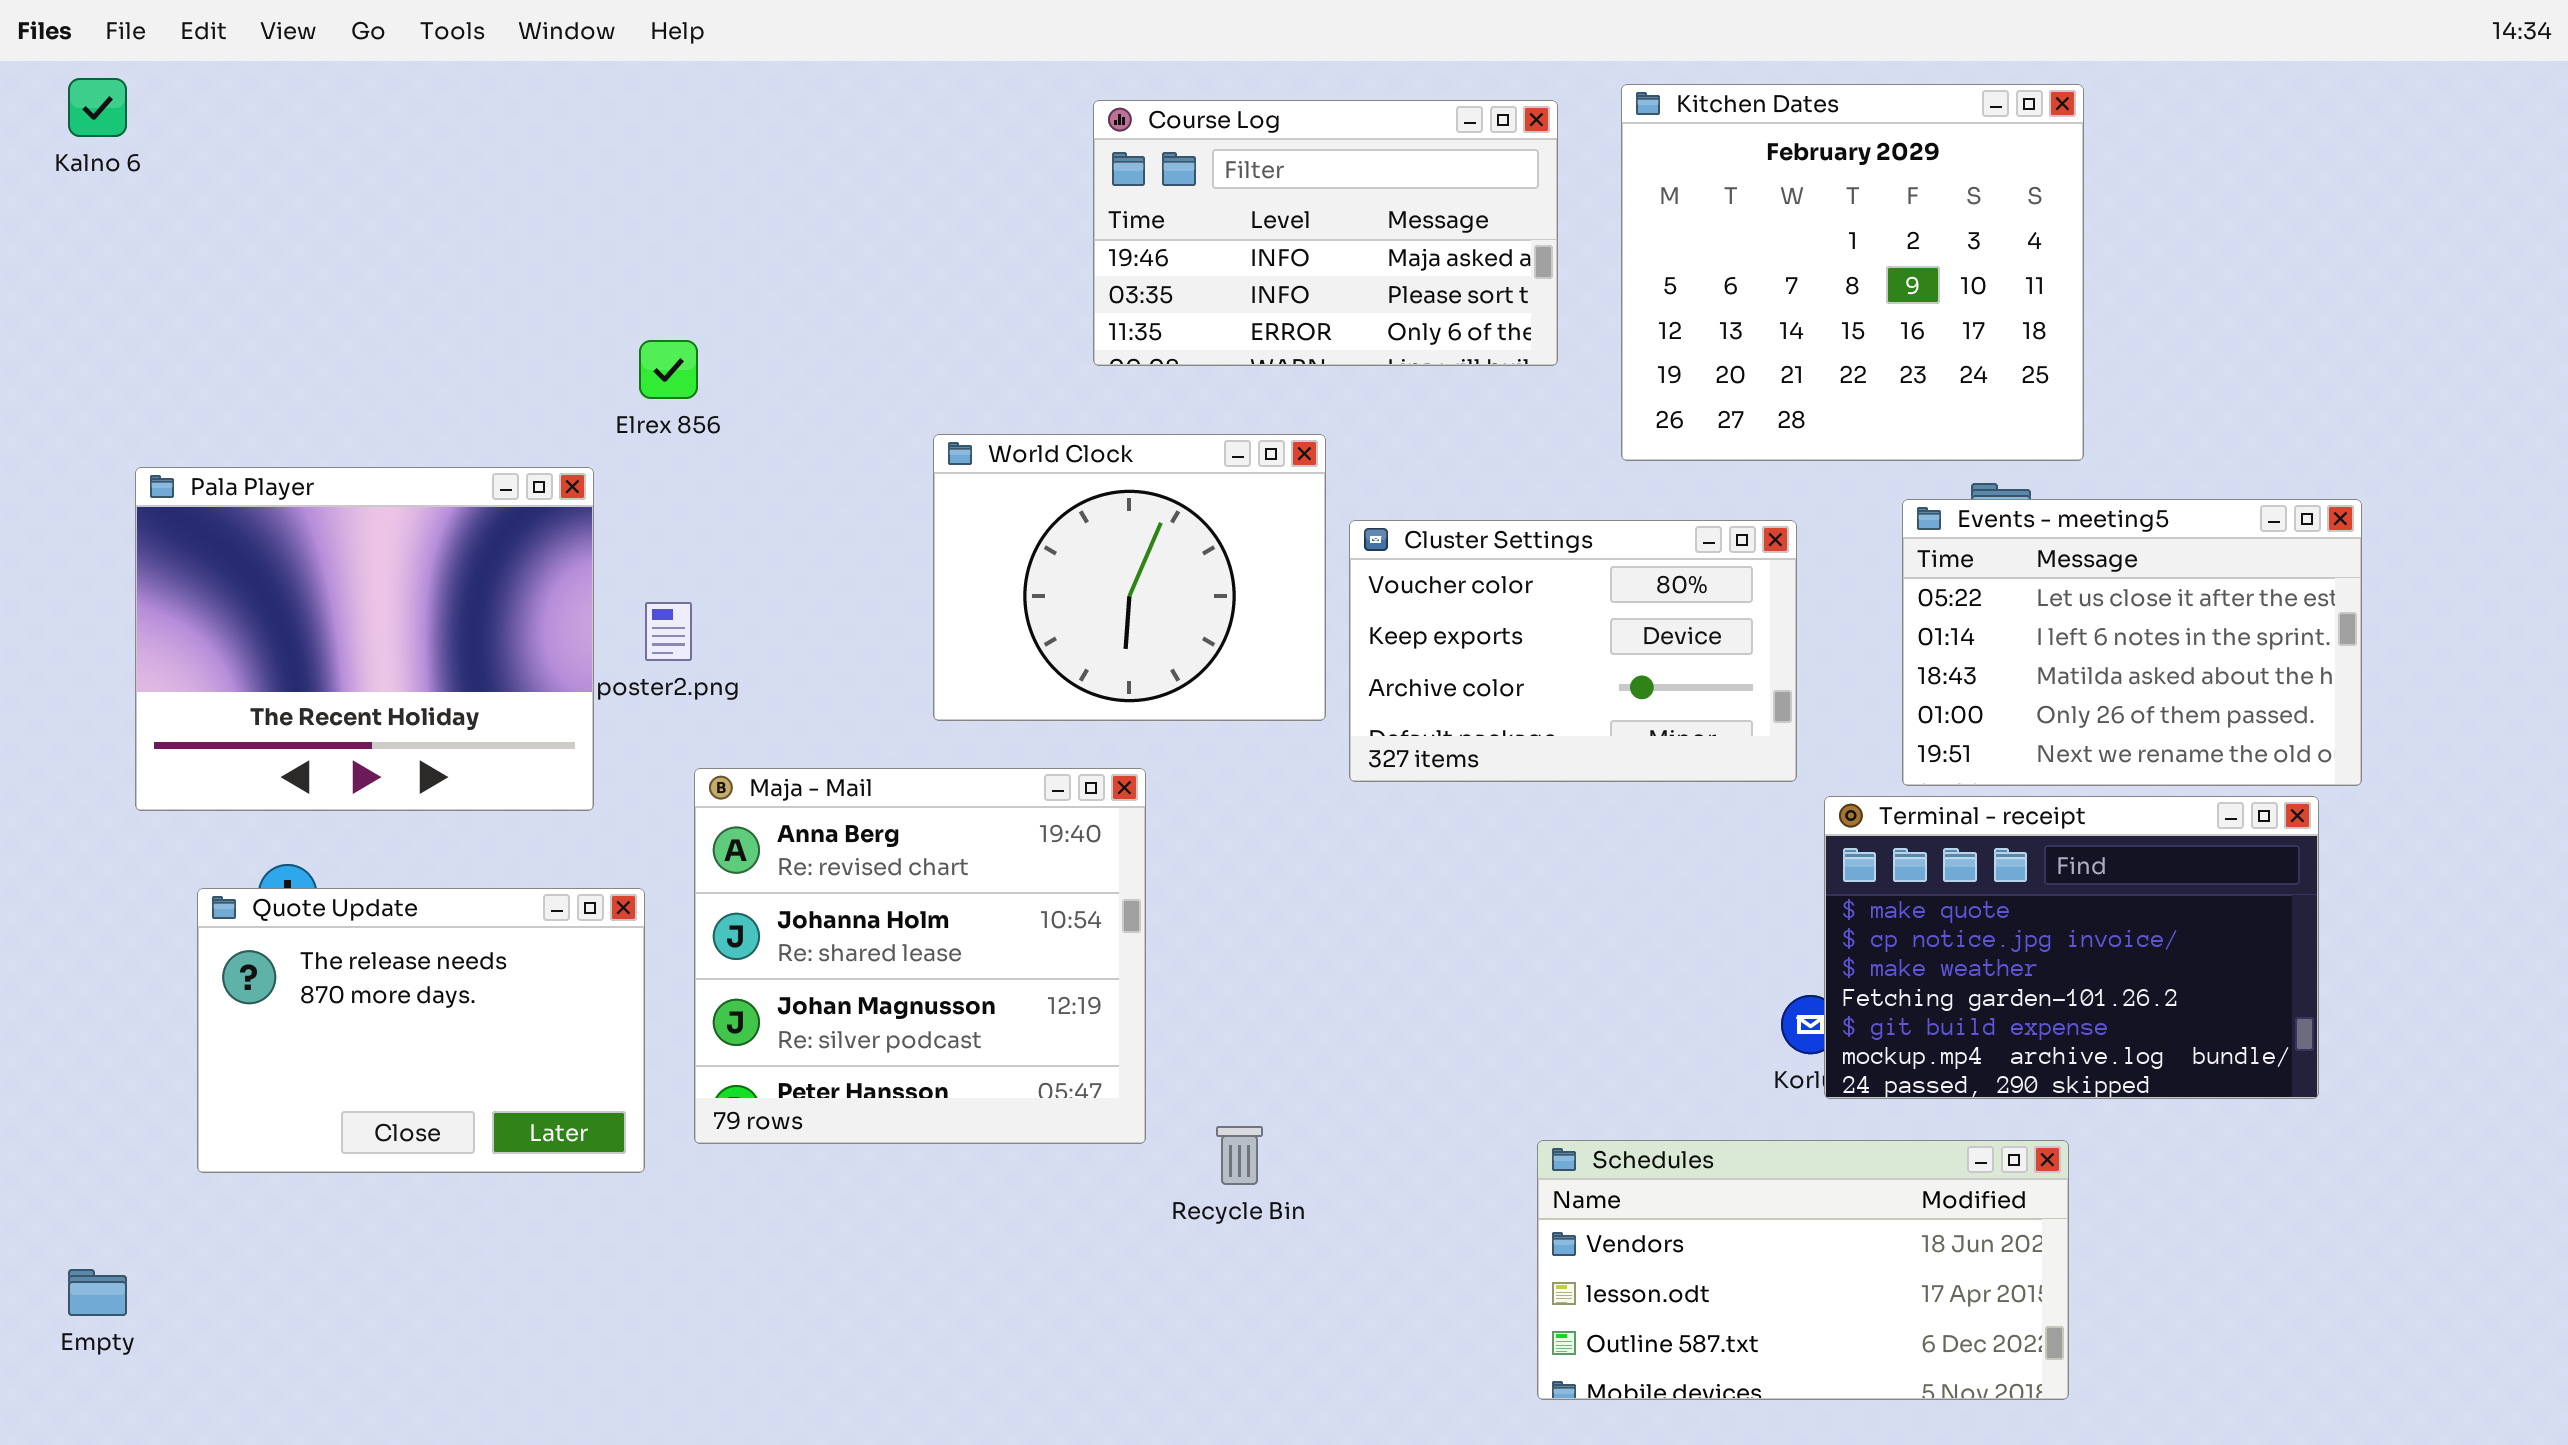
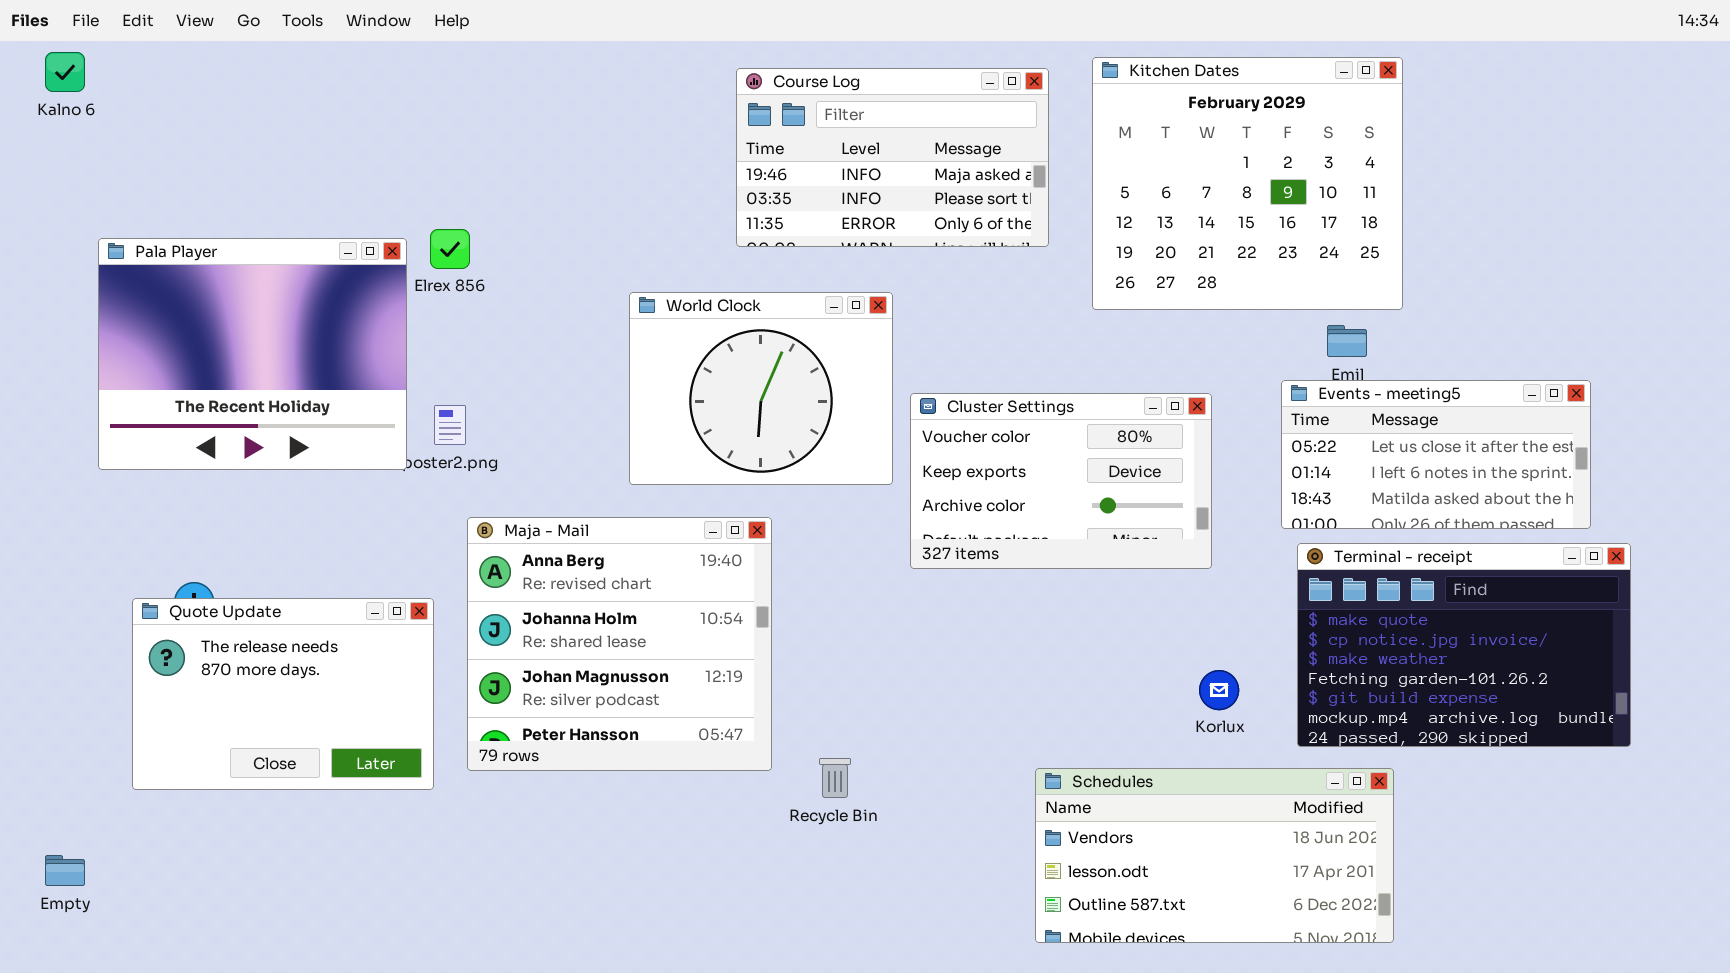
Pala Player: [135,467,594,811] -> [98,238,407,470], moved
Events - meeting5: [1902,499,2362,786] -> [1281,380,1591,529], resized
Cluster Settings: [1349,520,1797,782] -> [910,393,1212,569], moved
Terminal - receipt: [1824,796,2319,1099] -> [1297,543,1631,747], moved

